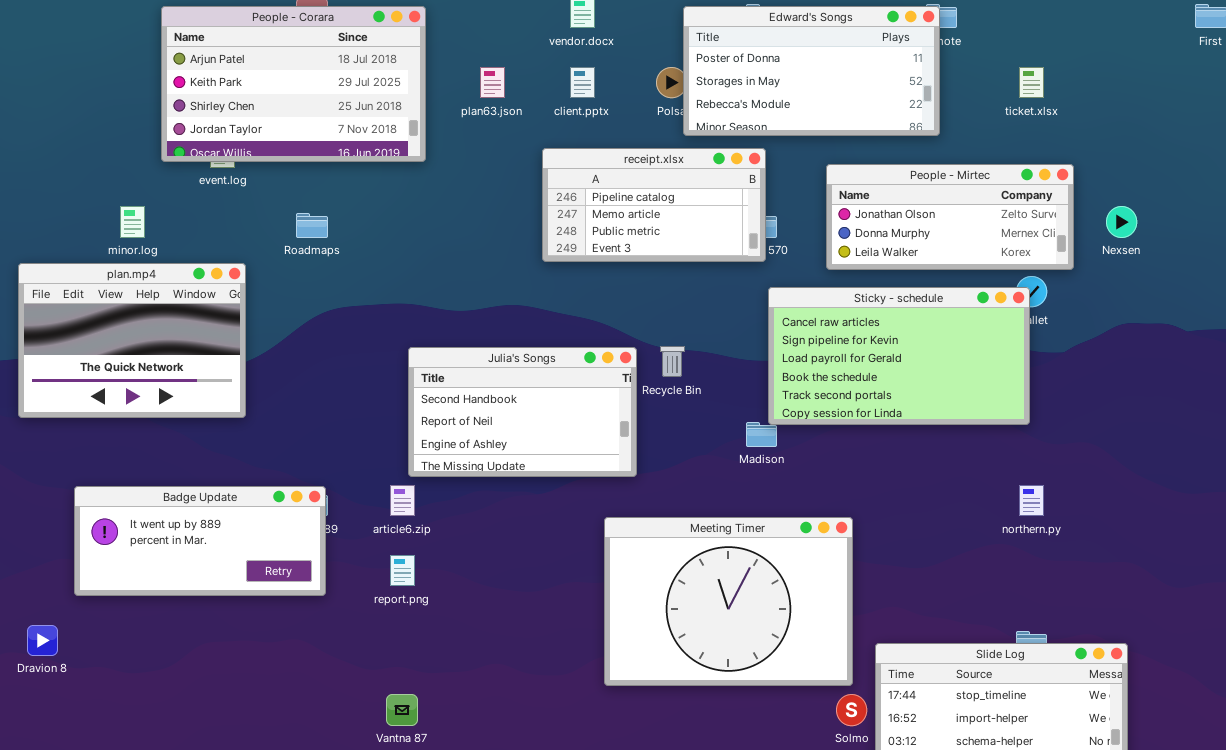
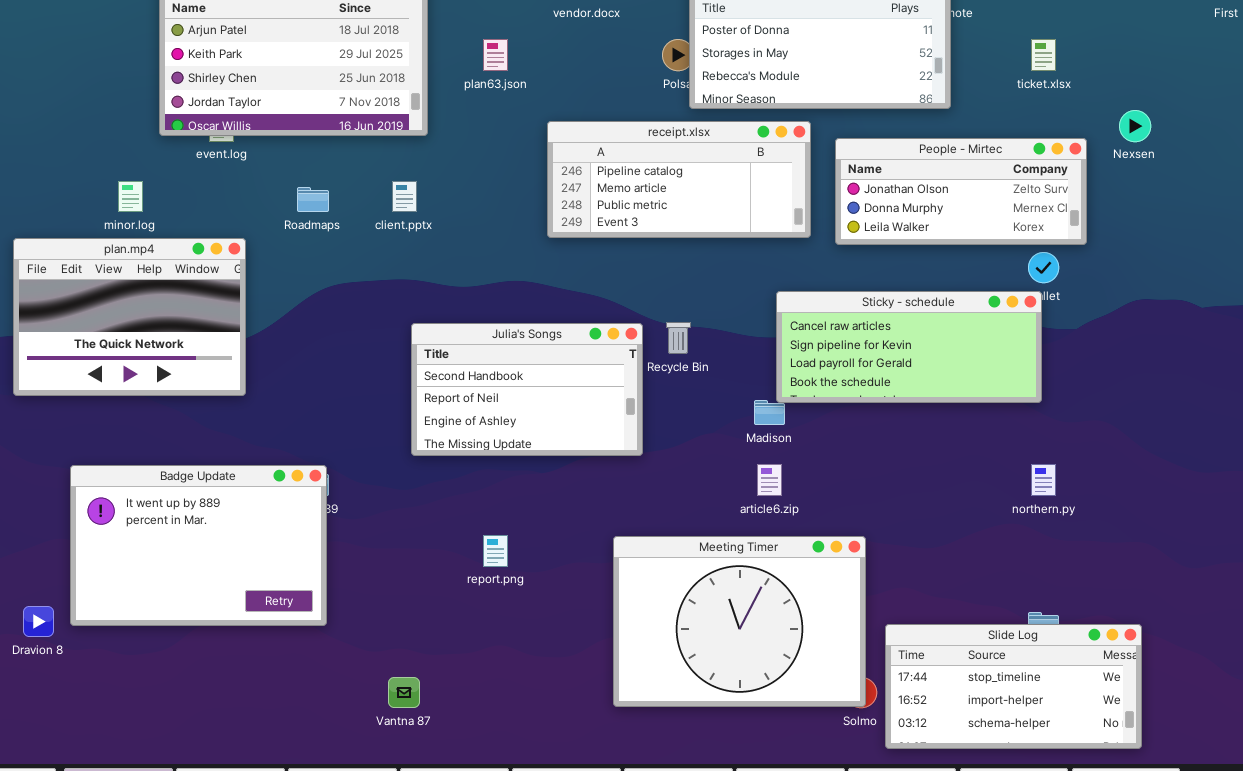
client.pptx: [570,67,595,98] -> [392,181,417,212], moved
receipt.xlsx: [542,148,766,262] -> [547,121,811,238], resized
Nexsen: [1106,206,1137,238] -> [1119,110,1151,142], moved
Sticky - schedule: [768,287,1030,425] -> [776,291,1042,403], resized
article6.zip: [390,485,415,516] -> [757,464,782,496], moved
Badge Update: [74,486,326,596] -> [70,465,327,626], resized
Meeting Timer: [604,517,853,686] -> [613,536,866,707], moved
report.png: [390,555,415,586] -> [483,535,508,567], moved

